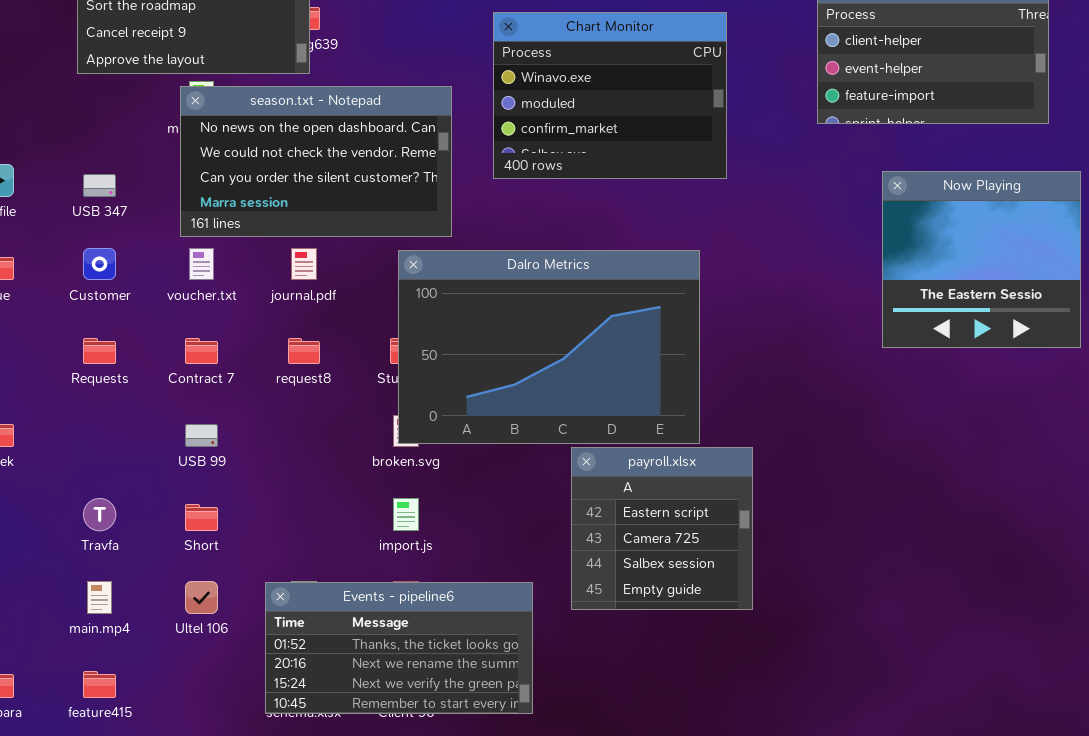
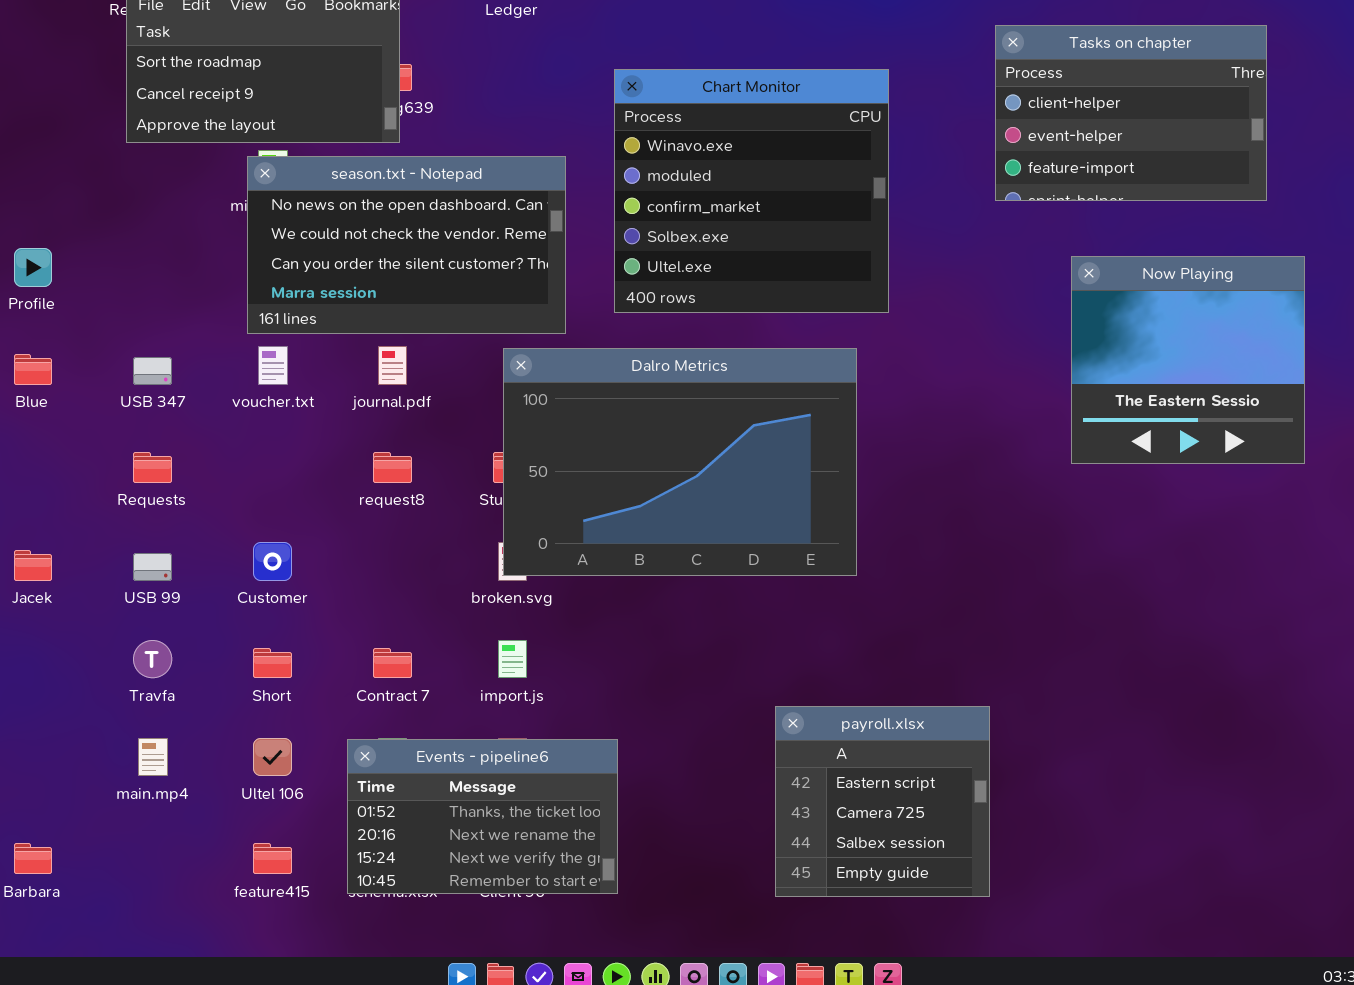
Chart Monitor: [493,12,727,179] -> [614,69,889,313], resized
USB 347: [83,174,116,197] -> [133,357,172,385], moved
Customer: [83,248,116,280] -> [253,542,292,581], moved
Contract 7: [185,338,218,364] -> [373,648,412,678], moved
USB 99: [185,424,218,447] -> [133,553,172,581], moved
payroll.xlsx: [571,447,753,610] -> [775,706,990,897], moved
Events - pipeline6: [265,582,533,714] -> [347,739,618,894], resized
feature415: [83,671,116,698] -> [253,843,292,874], moved

